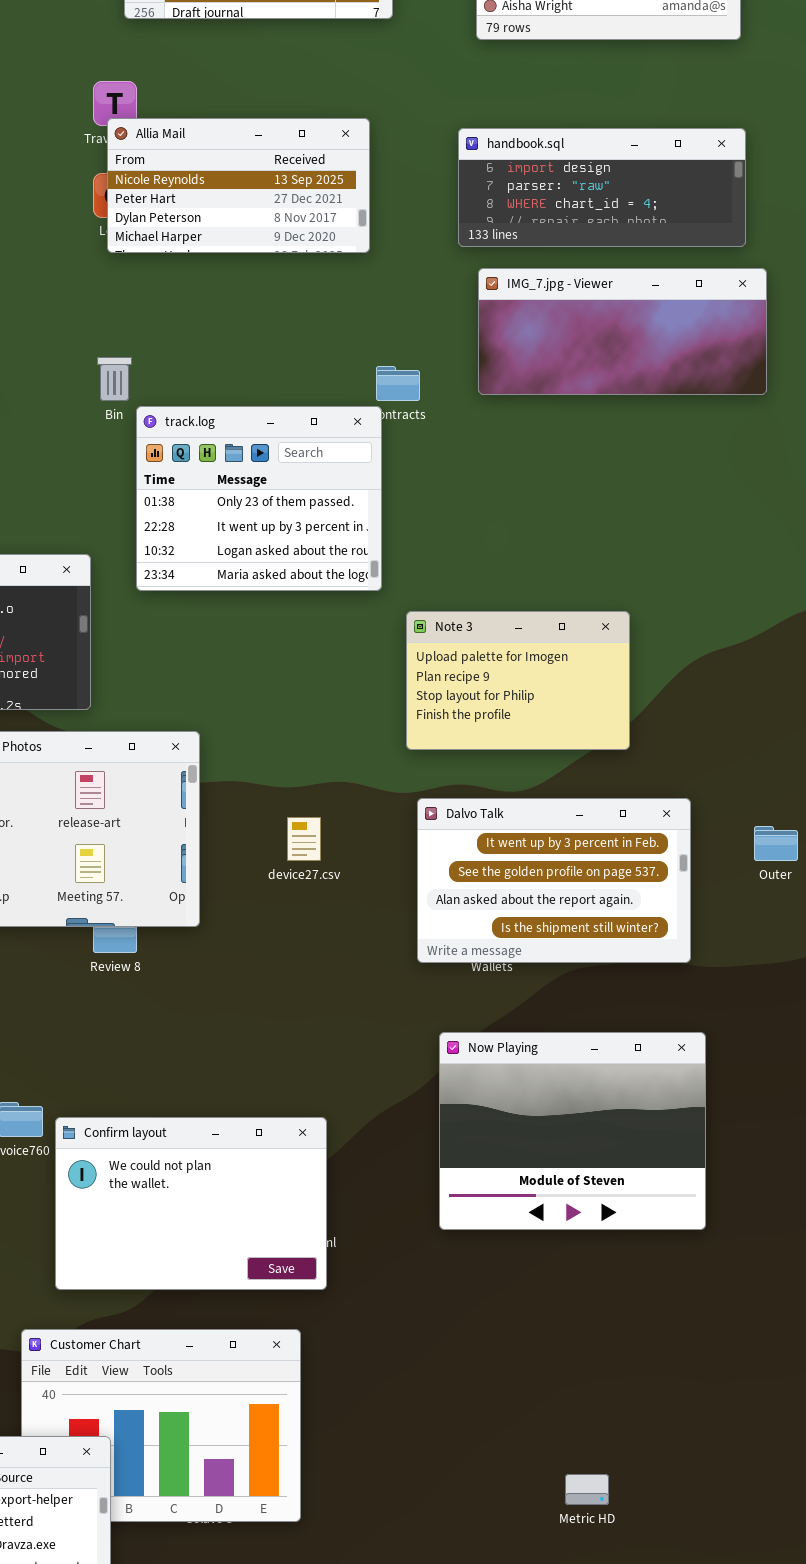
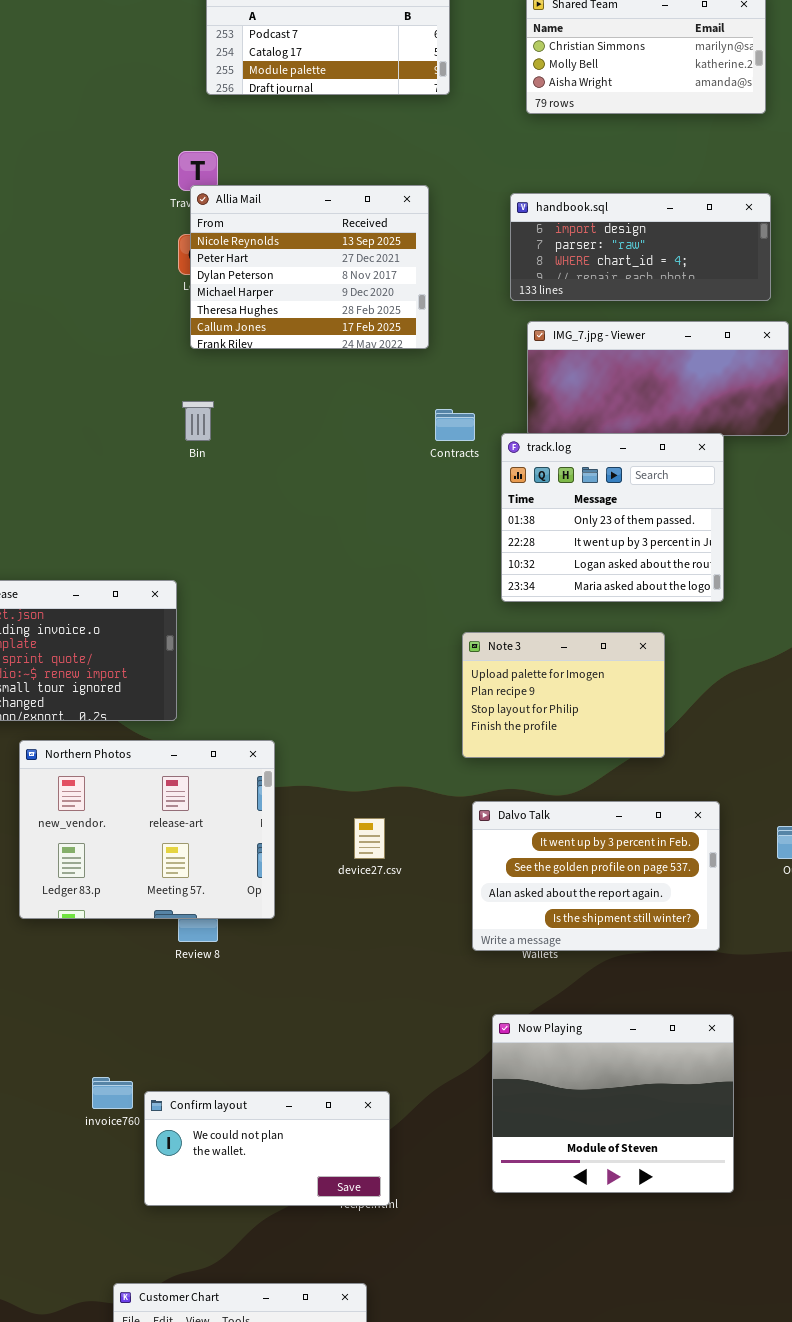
Allia Mail: [107,118,370,253] -> [190,185,429,349], resized
track.log: [136,406,382,591] -> [501,433,724,602], moved
Confirm layout: [55,1117,327,1290] -> [144,1091,390,1206], resized

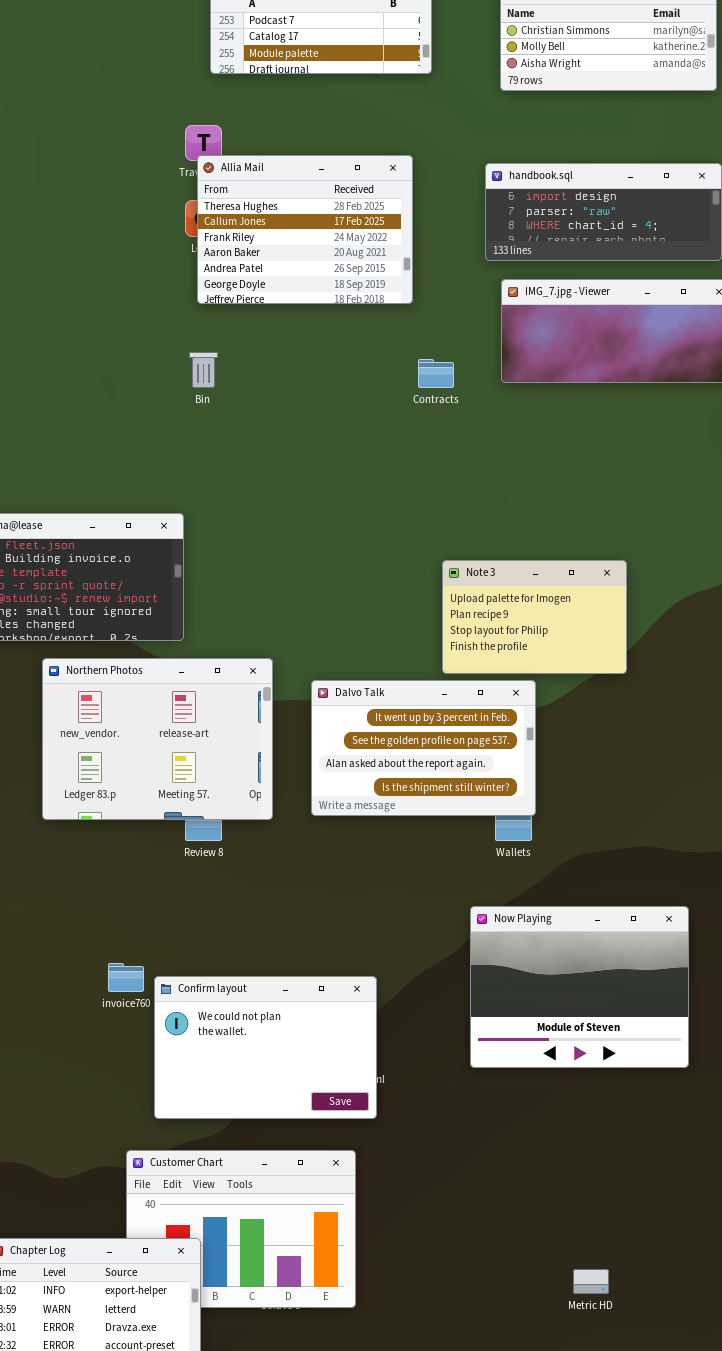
Allia Mail: [190,185,429,349] -> [197,155,413,304], scrolled down 4 rows
track.log: [501,433,724,602] -> none, closed
Dalvo Talk: [472,801,720,951] -> [311,680,536,816], moved
Confirm layout: [144,1091,390,1206] -> [154,976,377,1119], resized

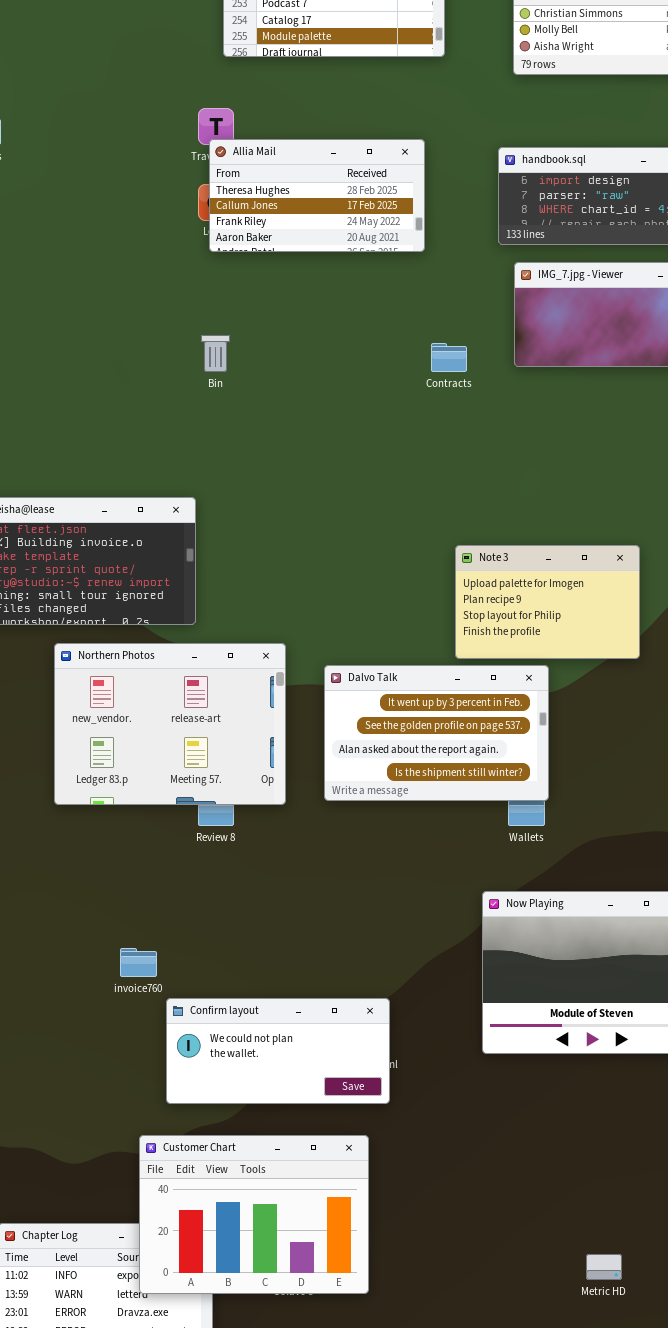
Allia Mail: [197,155,413,304] -> [209,139,425,252], resized
Confirm layout: [154,976,377,1119] -> [166,998,390,1104], resized
Customer Chart: [126,1150,356,1308] -> [139,1135,369,1294], raised

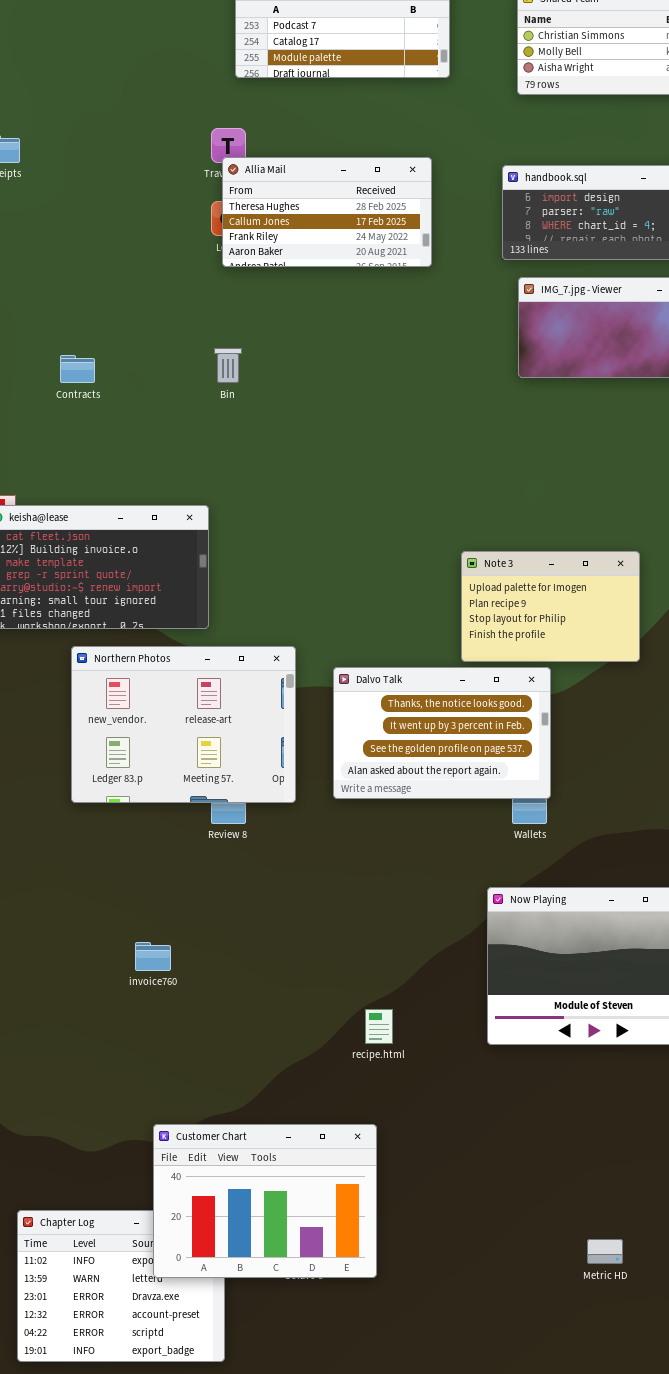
Contracts: [431,343,467,372] -> [60,355,95,383], moved
Dalvo Talk: [324,665,549,801] -> [333,667,551,799], scrolled up 1 row
Confirm layout: [166,998,390,1104] -> none, closed

